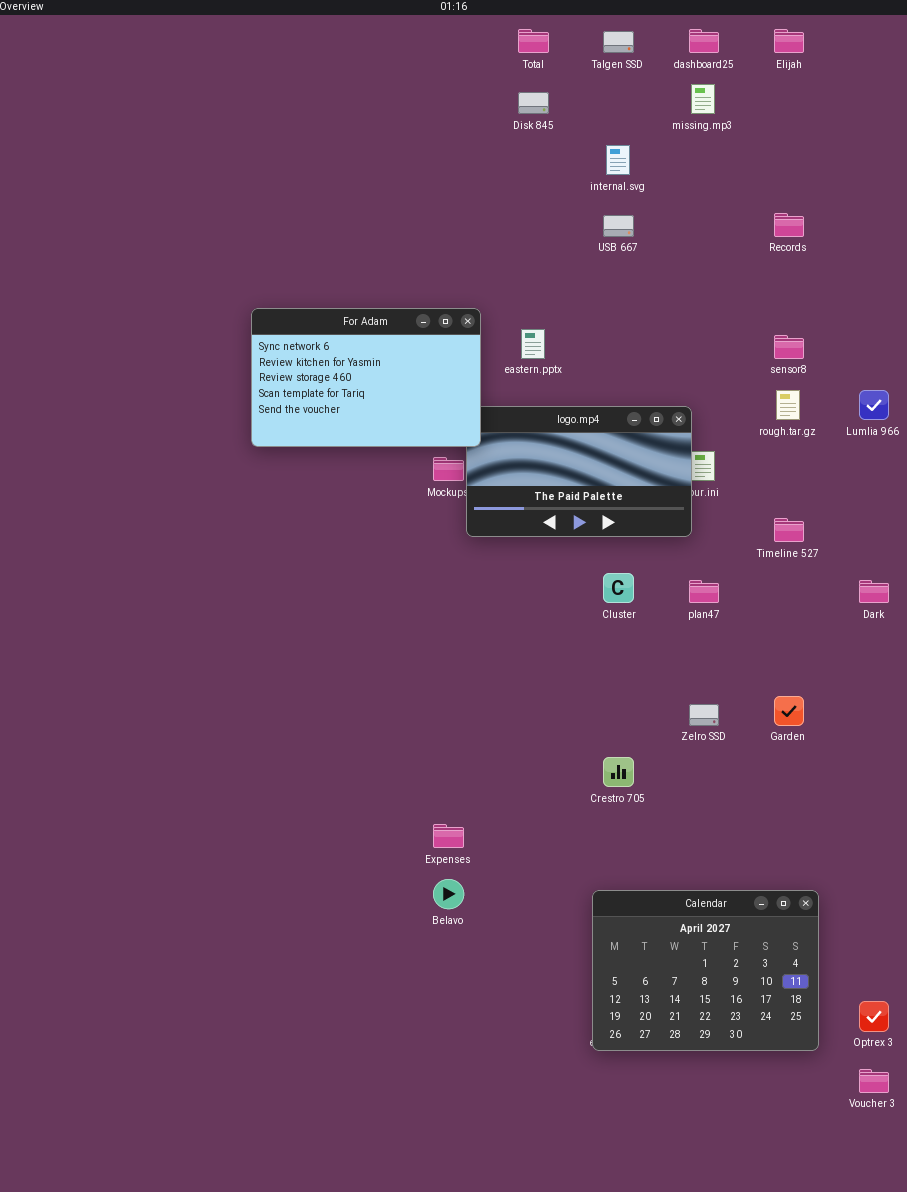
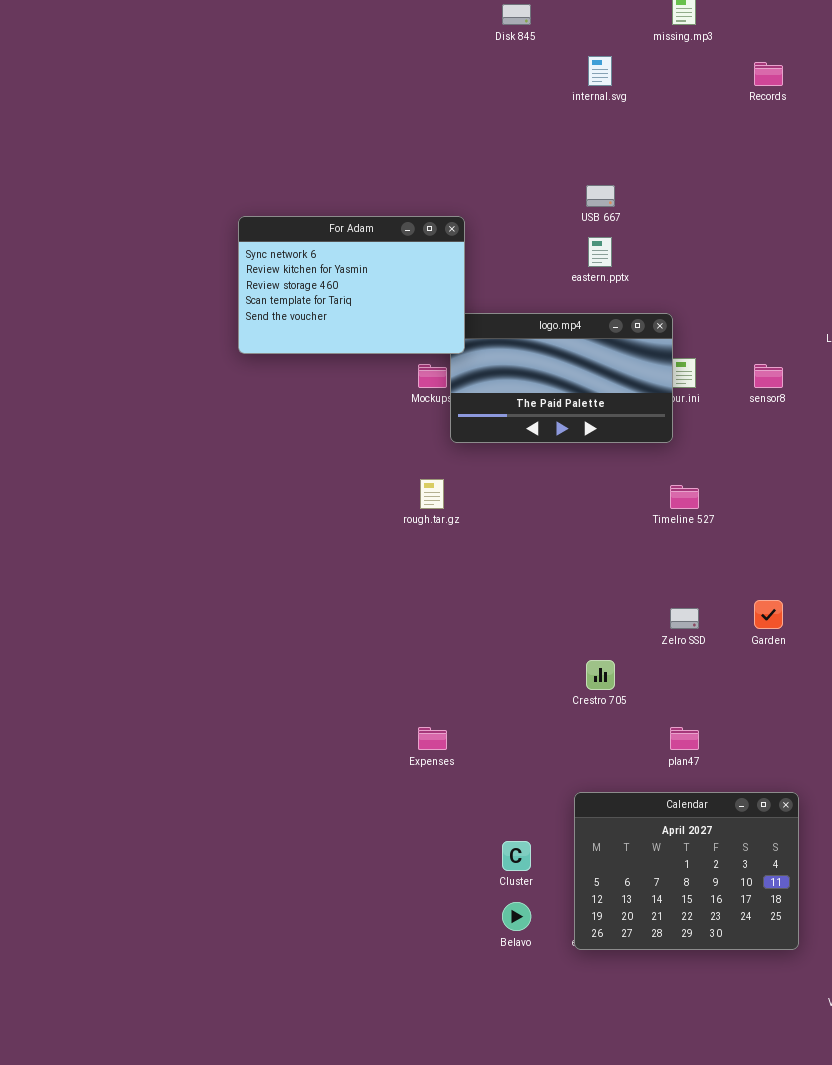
Records: [774,213,804,237] -> [754,62,783,86], moved
USB 667: [603,215,634,237] -> [586,185,615,207], moved
eastern.pptx: [521,329,545,359] -> [588,237,612,267], moved
sensor8: [774,335,804,359] -> [754,364,783,388], moved
rough.tar.gz: [776,390,800,420] -> [420,479,444,509], moved
Timeline 527: [774,518,804,542] -> [670,485,699,509], moved
Cluster: [603,573,634,603] -> [502,841,531,871], moved
plan47: [689,580,719,603] -> [670,727,699,750], moved
Belavo: [433,879,464,909] -> [502,902,531,931], moved

